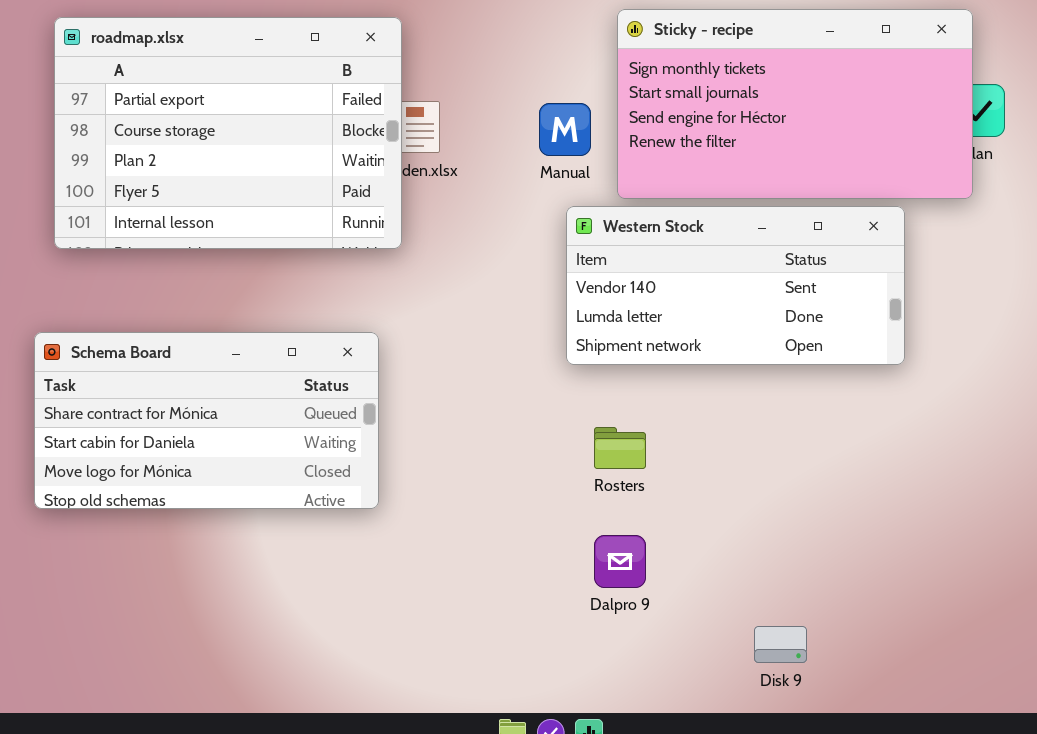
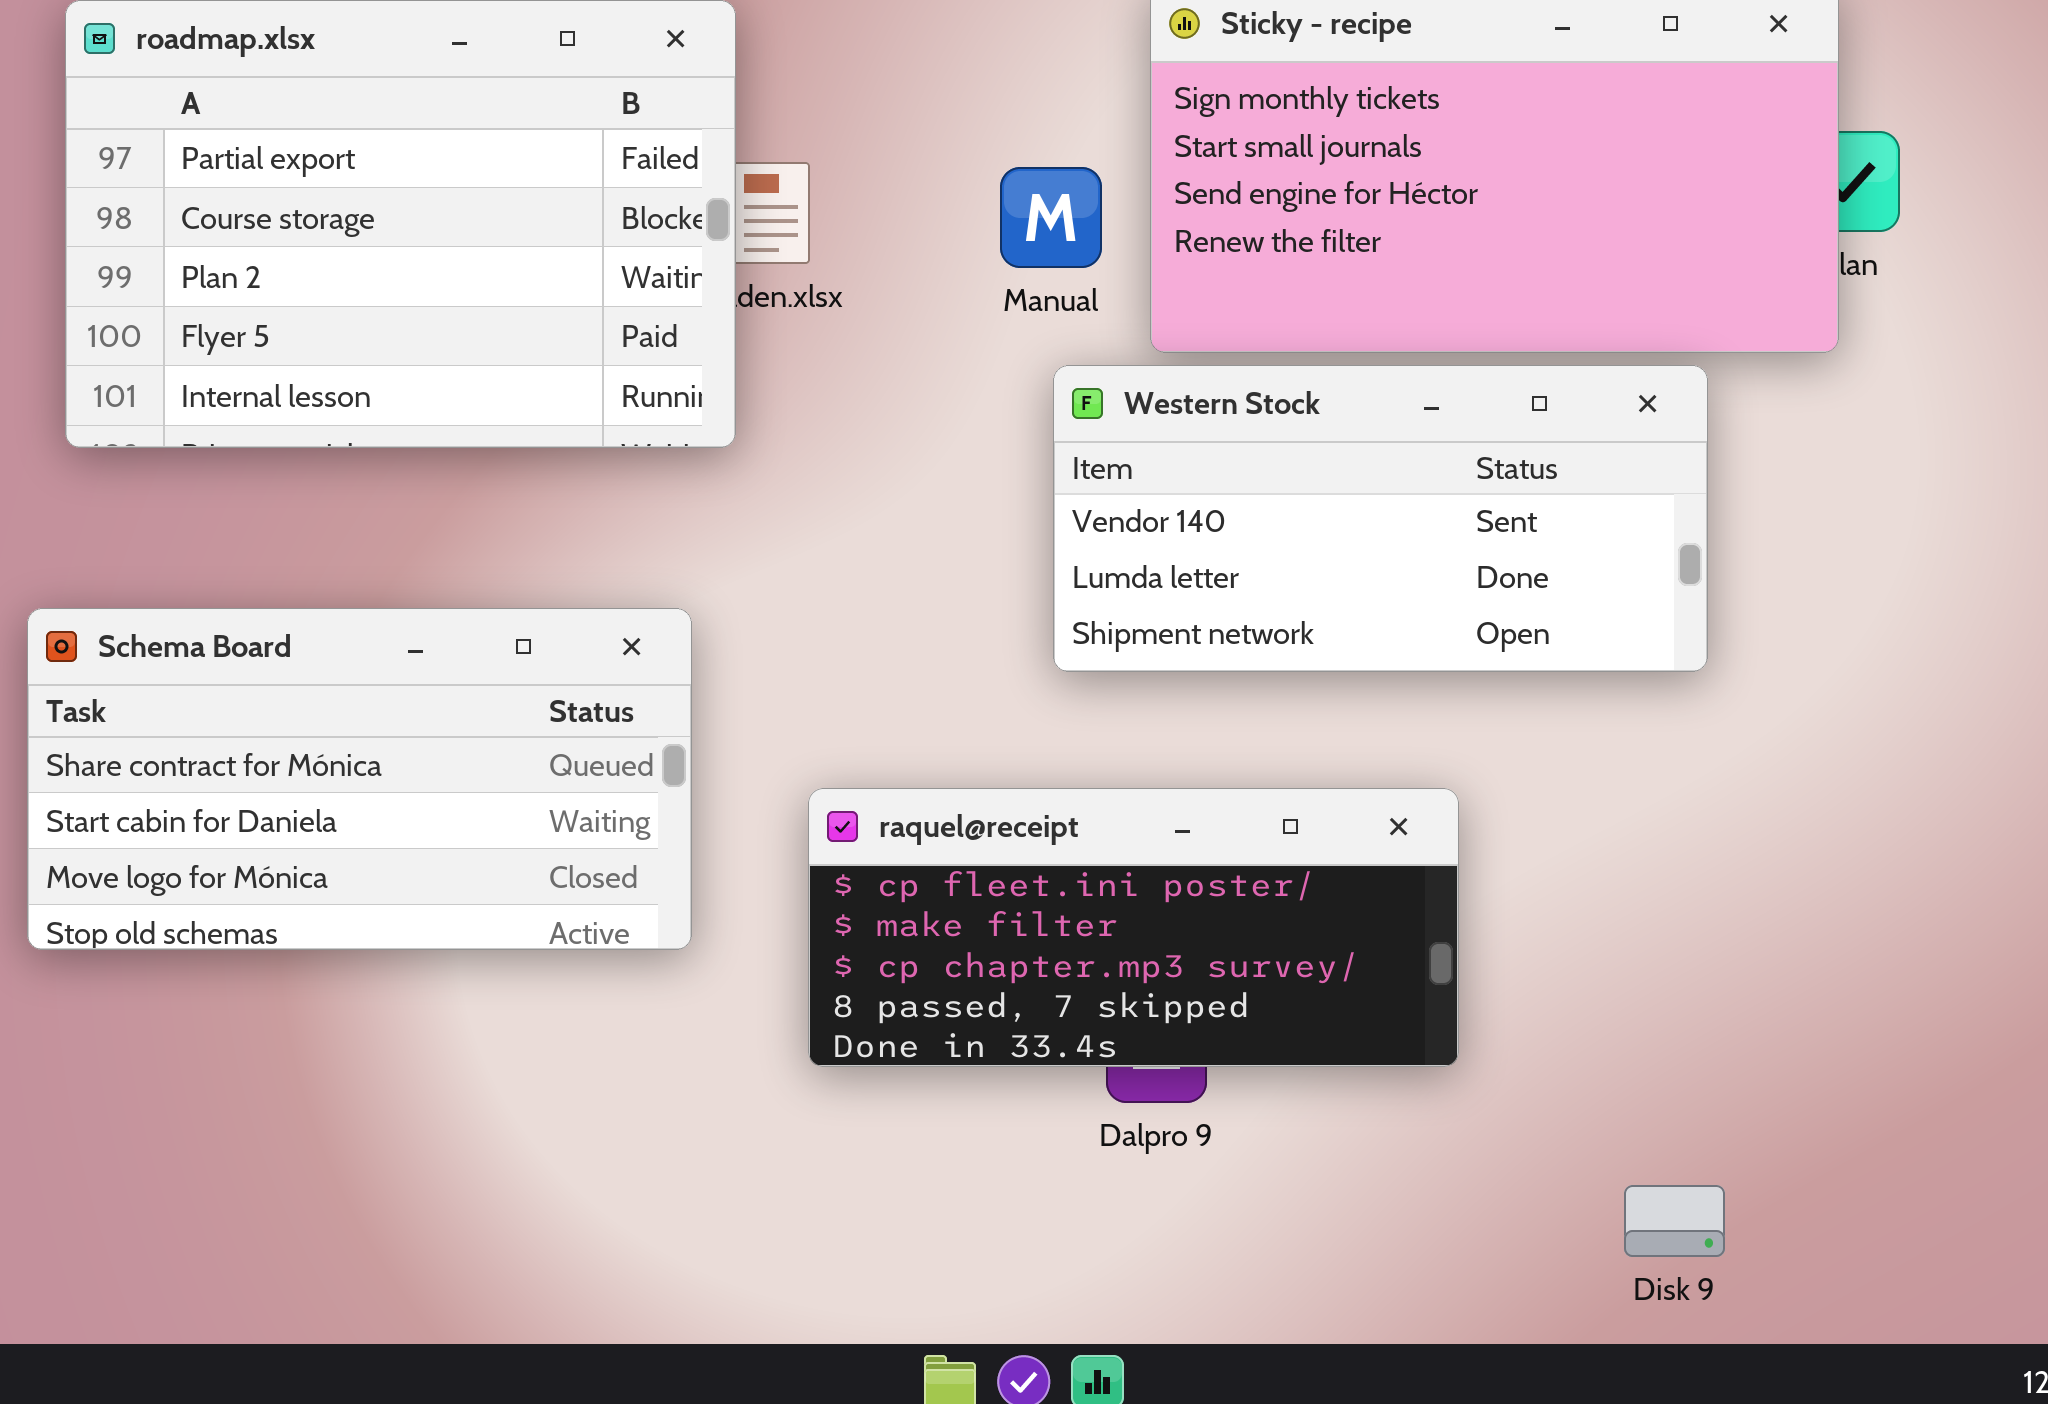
raquel@receipt: none -> [808,788,1459,1067], opened
Disk 9: [754,626,807,663] -> [1624,1185,1725,1257], moved

